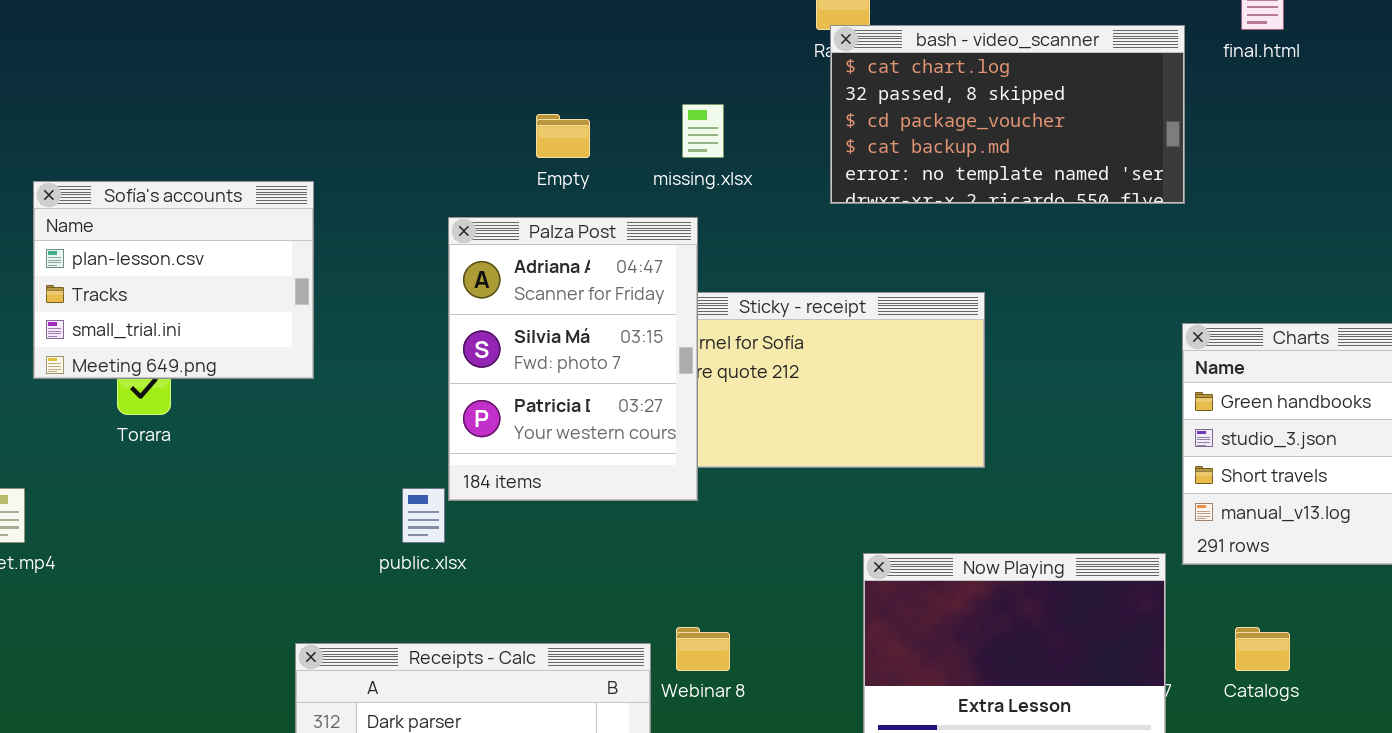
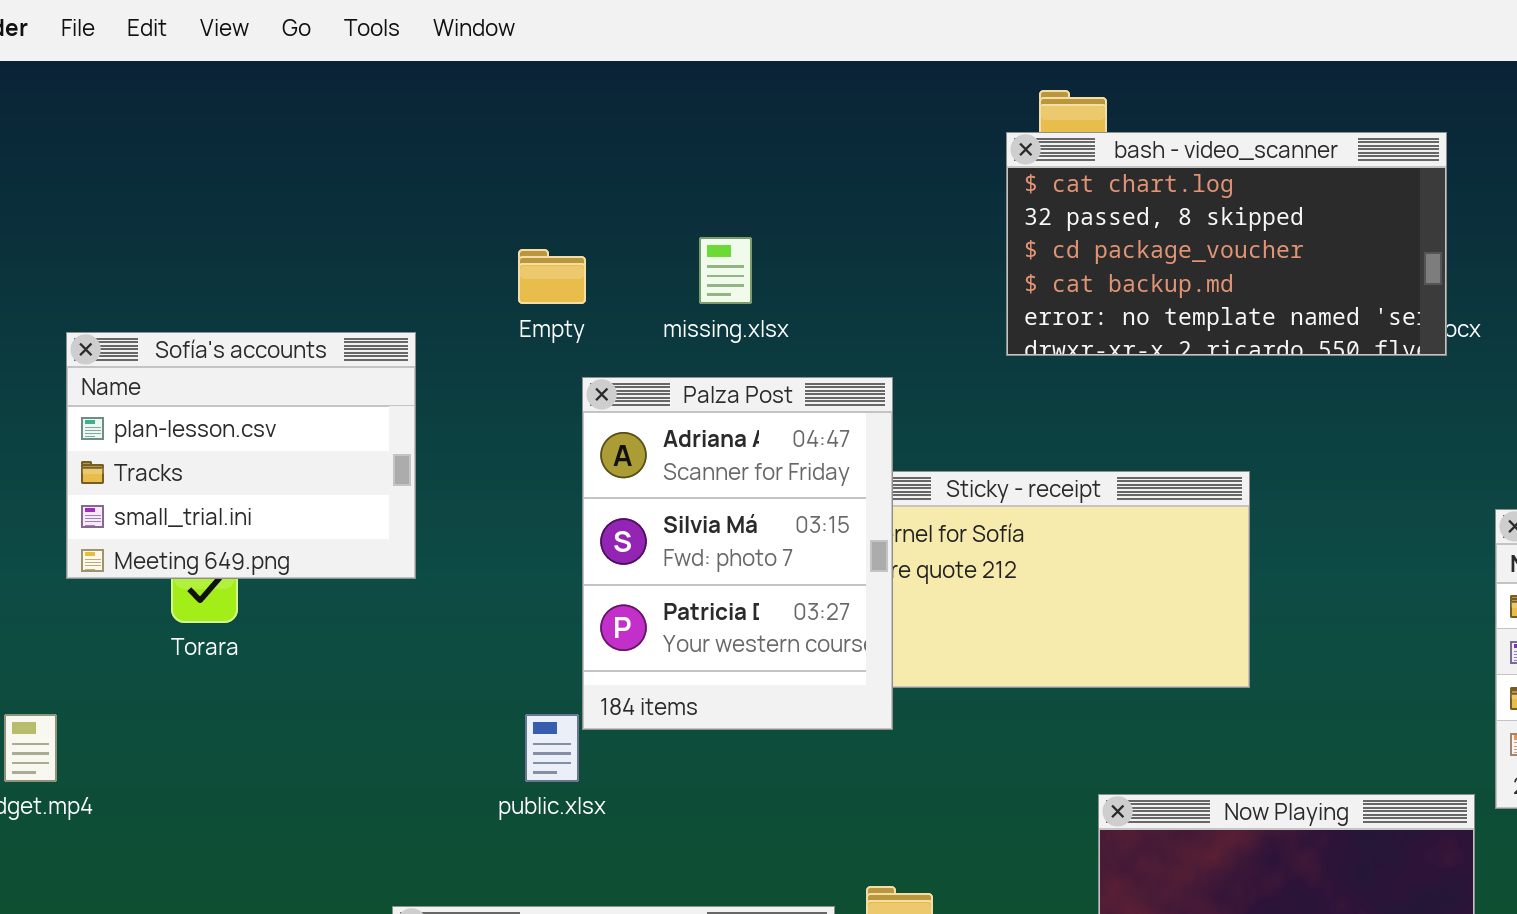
bash - video_scanner: [830,25,1185,204] -> [1006,132,1447,356], moved
missing.xlsx: [682,104,724,158] -> [699,237,752,304], moved
Empty: [536,114,590,158] -> [518,249,586,304], moved

